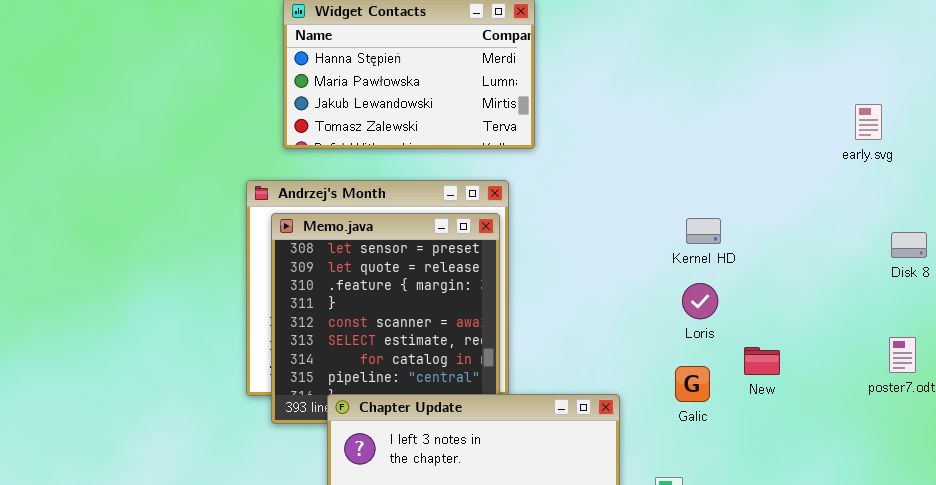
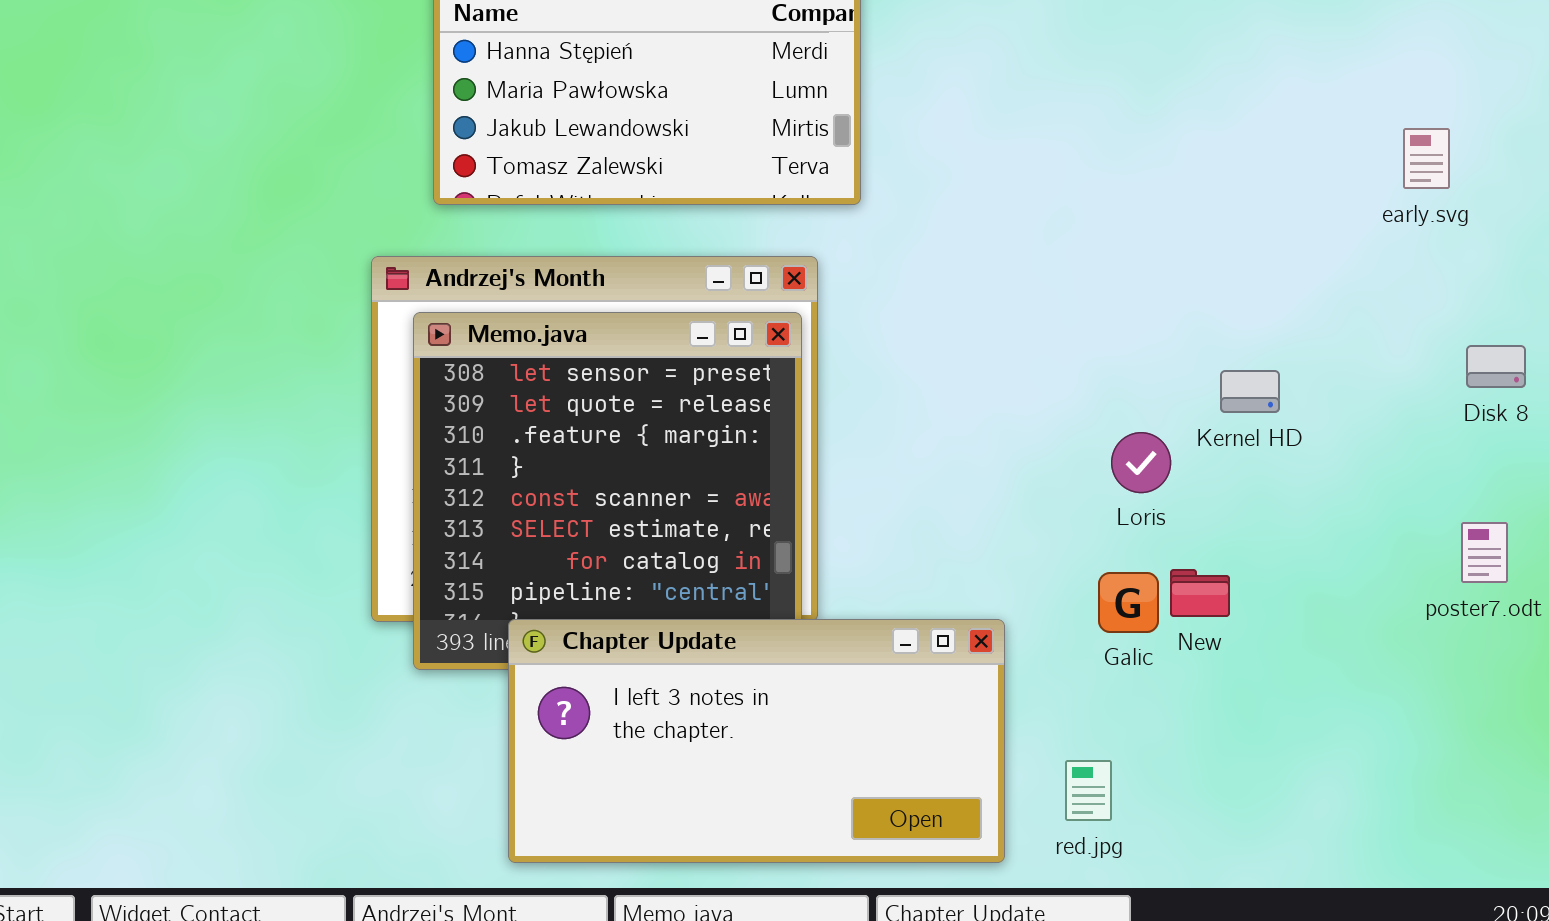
Kernel HD: [686,218,721,244] -> [1220,370,1280,413], moved
New: [744,347,780,375] -> [1170,569,1230,617], moved

